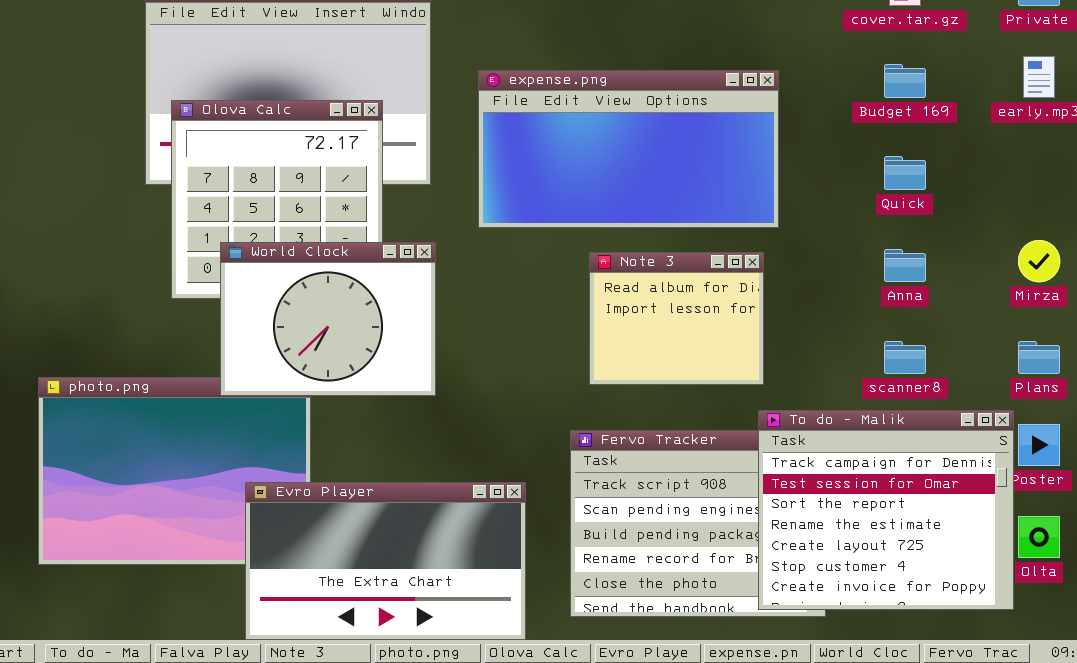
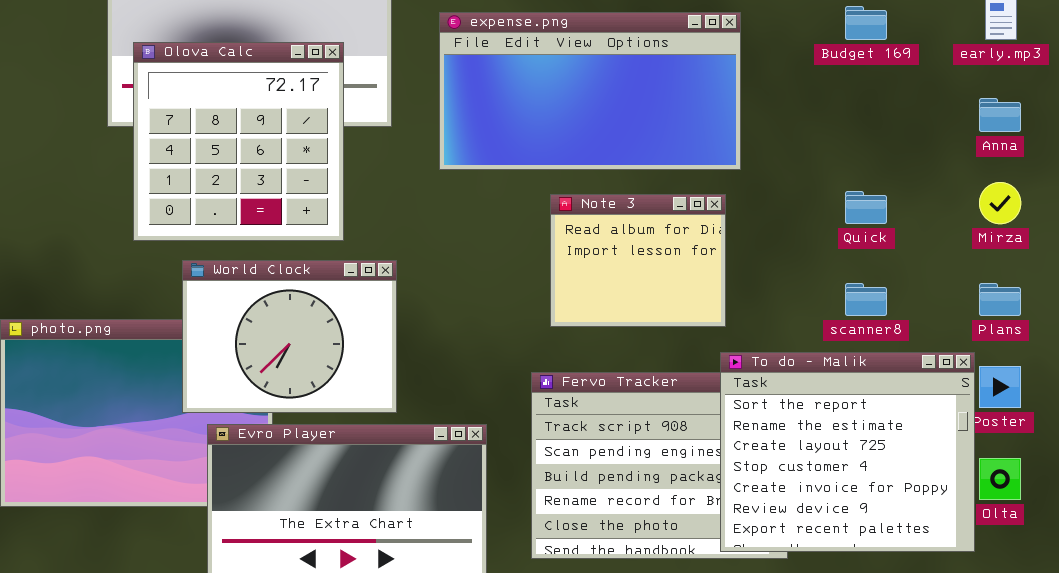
Quick: [884,156,926,190] -> [845,191,887,224], moved
World Clock: [220,242,436,396] -> [182,260,397,413], moved
Anna: [884,249,926,282] -> [979,98,1021,132], moved
To do - Malik: [758,410,1014,610] -> [720,352,975,552], scrolled down 2 rows

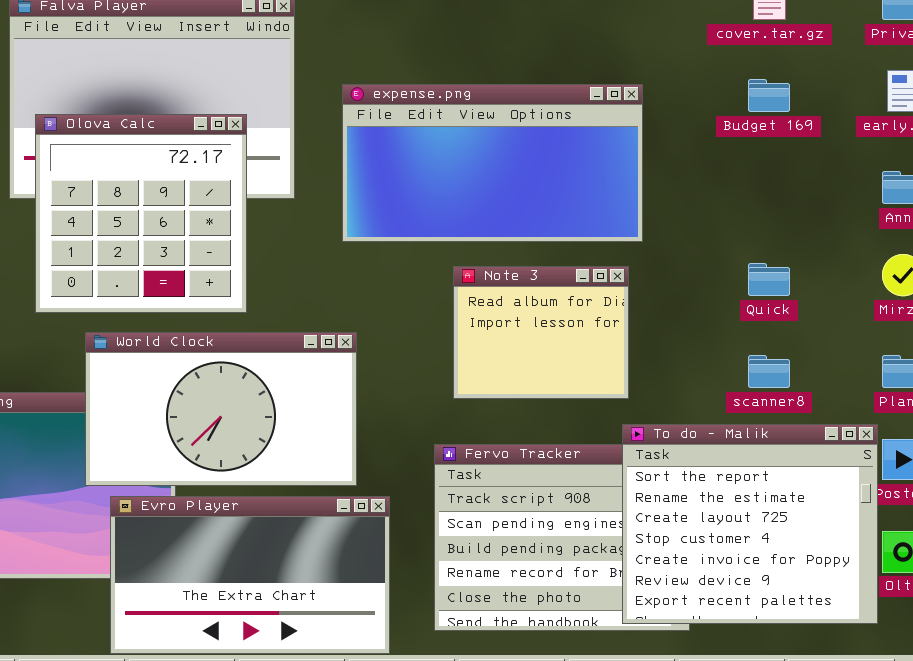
World Clock: [182,260,397,413] -> [85,332,357,486], resized

